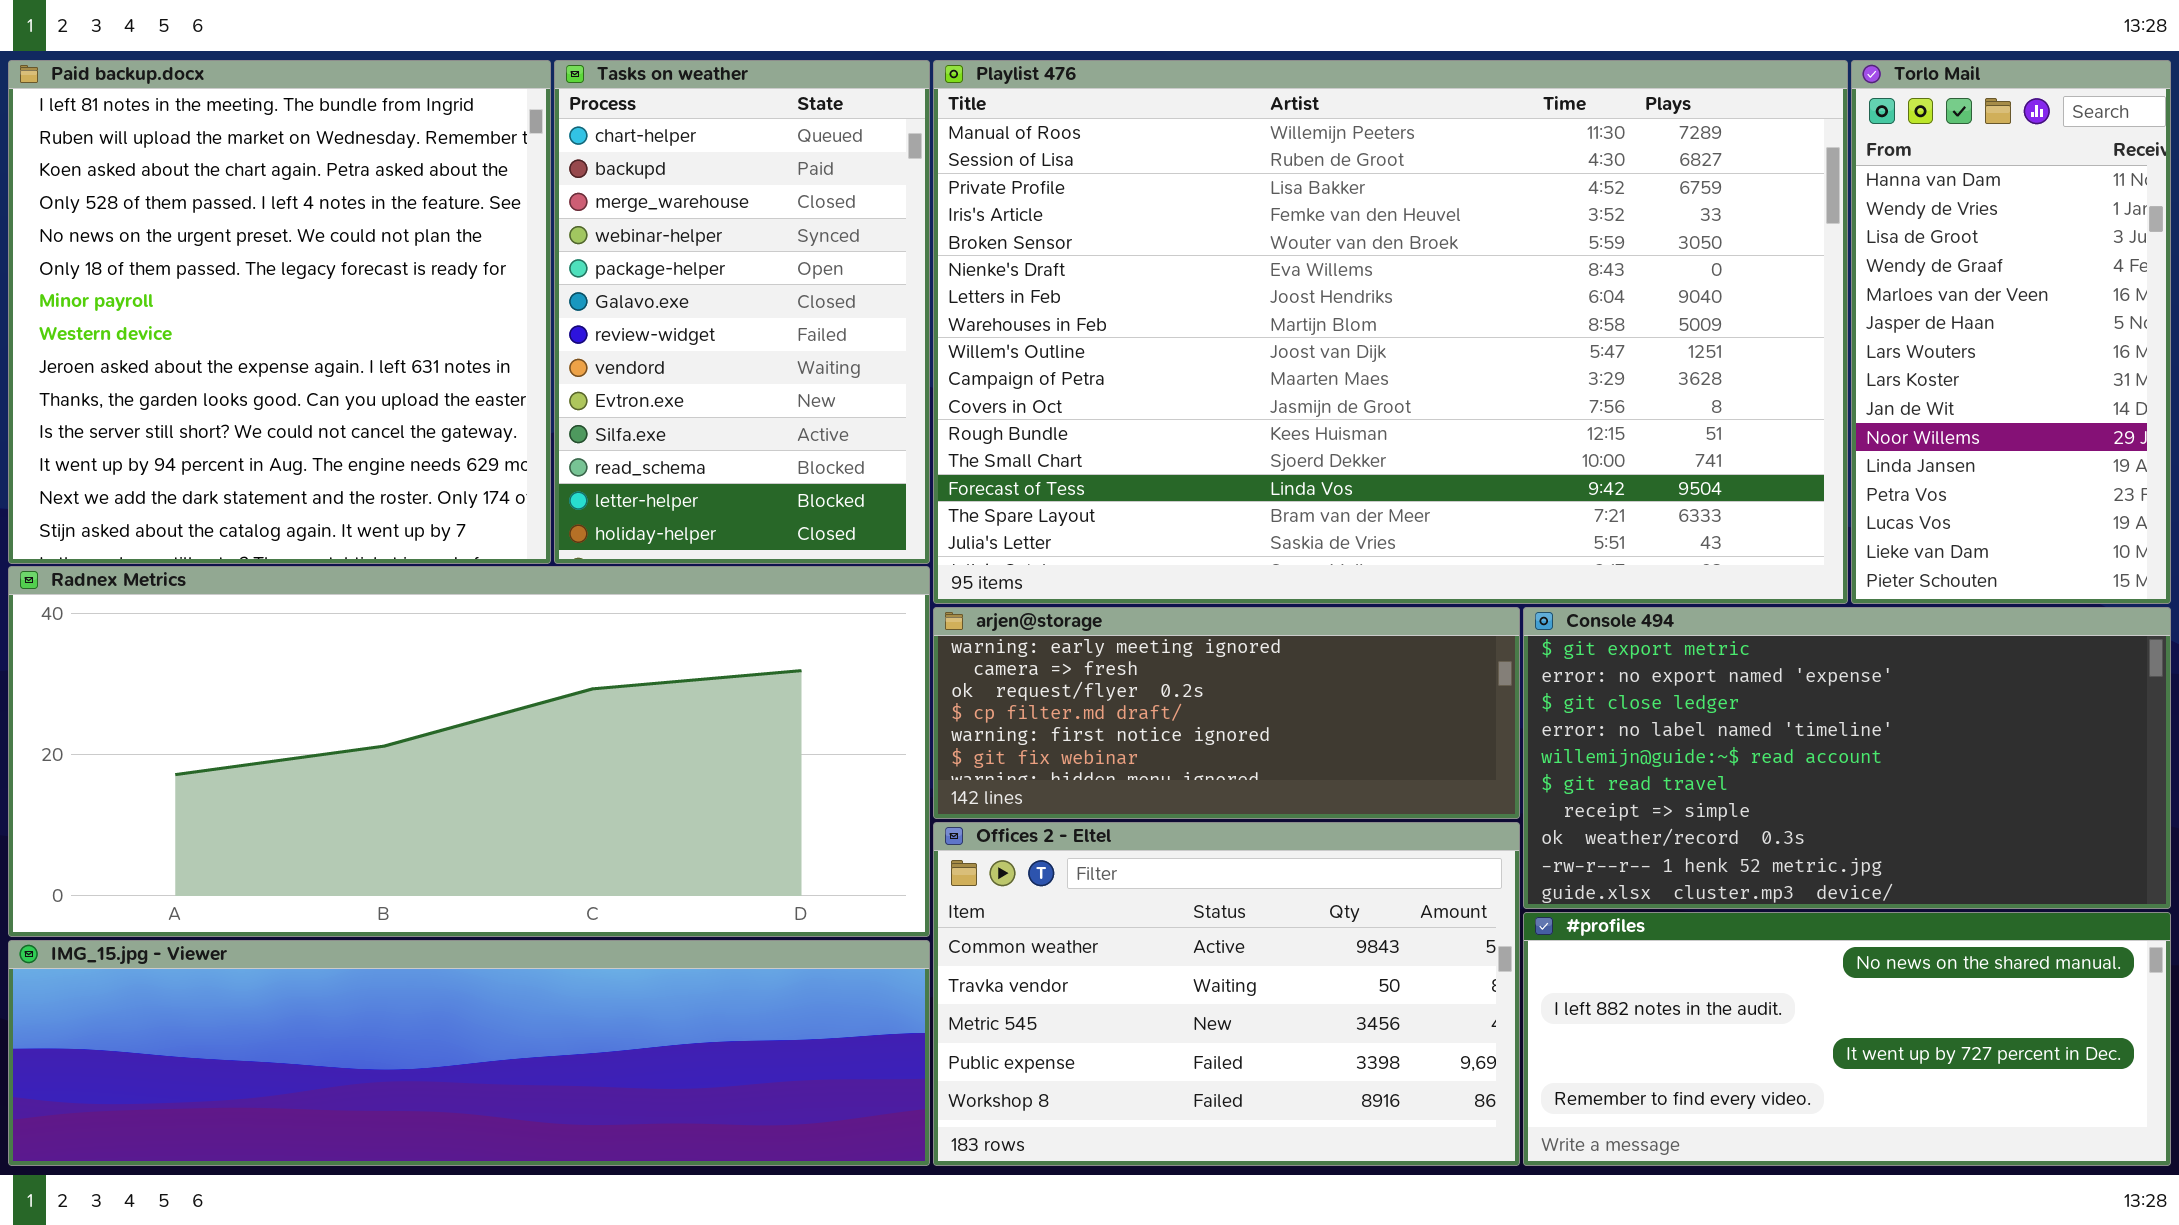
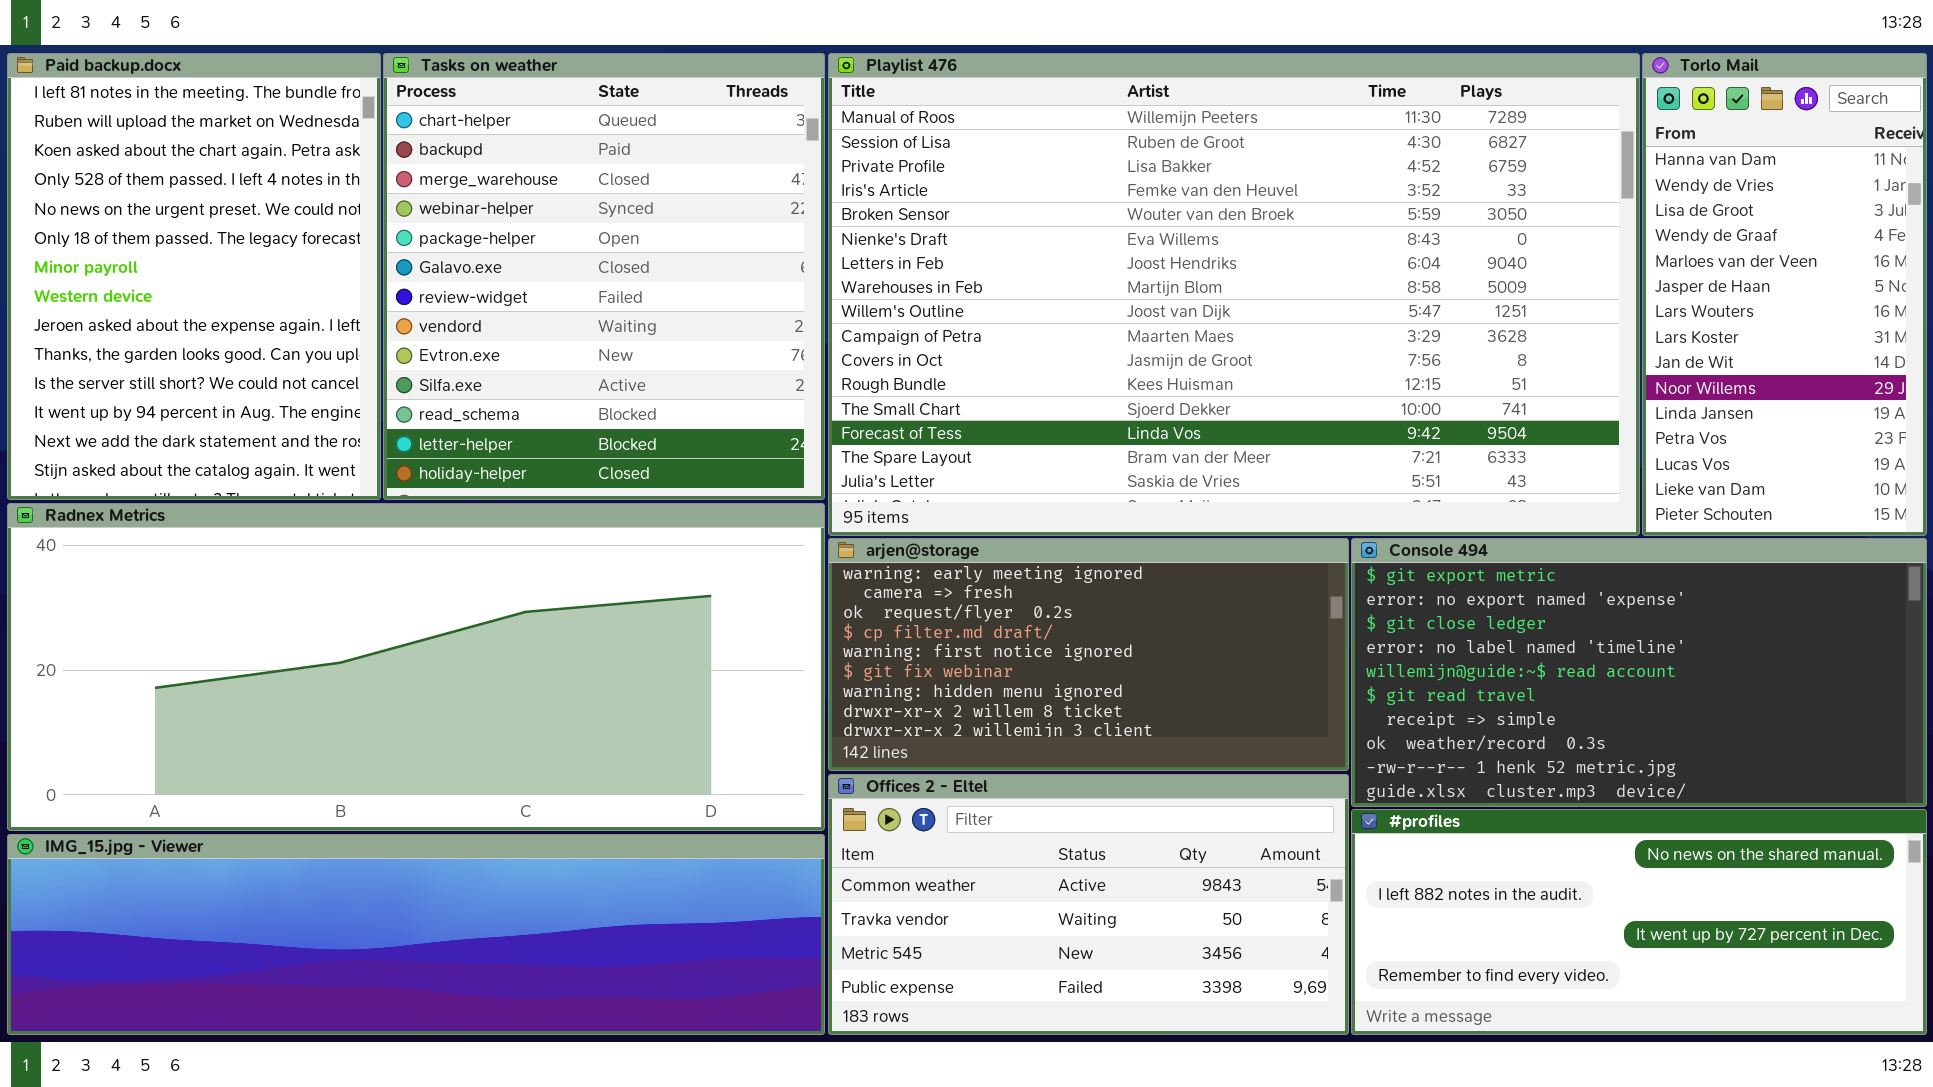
Paid backup.docx: [8,60,551,564] -> [7,53,381,500], resized
Tasks on weather: [554,60,930,564] -> [383,53,825,500], resized
arjen@storage: [933,607,1520,819] -> [828,538,1349,771], resized
Offices 2 - Eltel: [933,822,1520,1166] -> [828,774,1349,1035], resized

